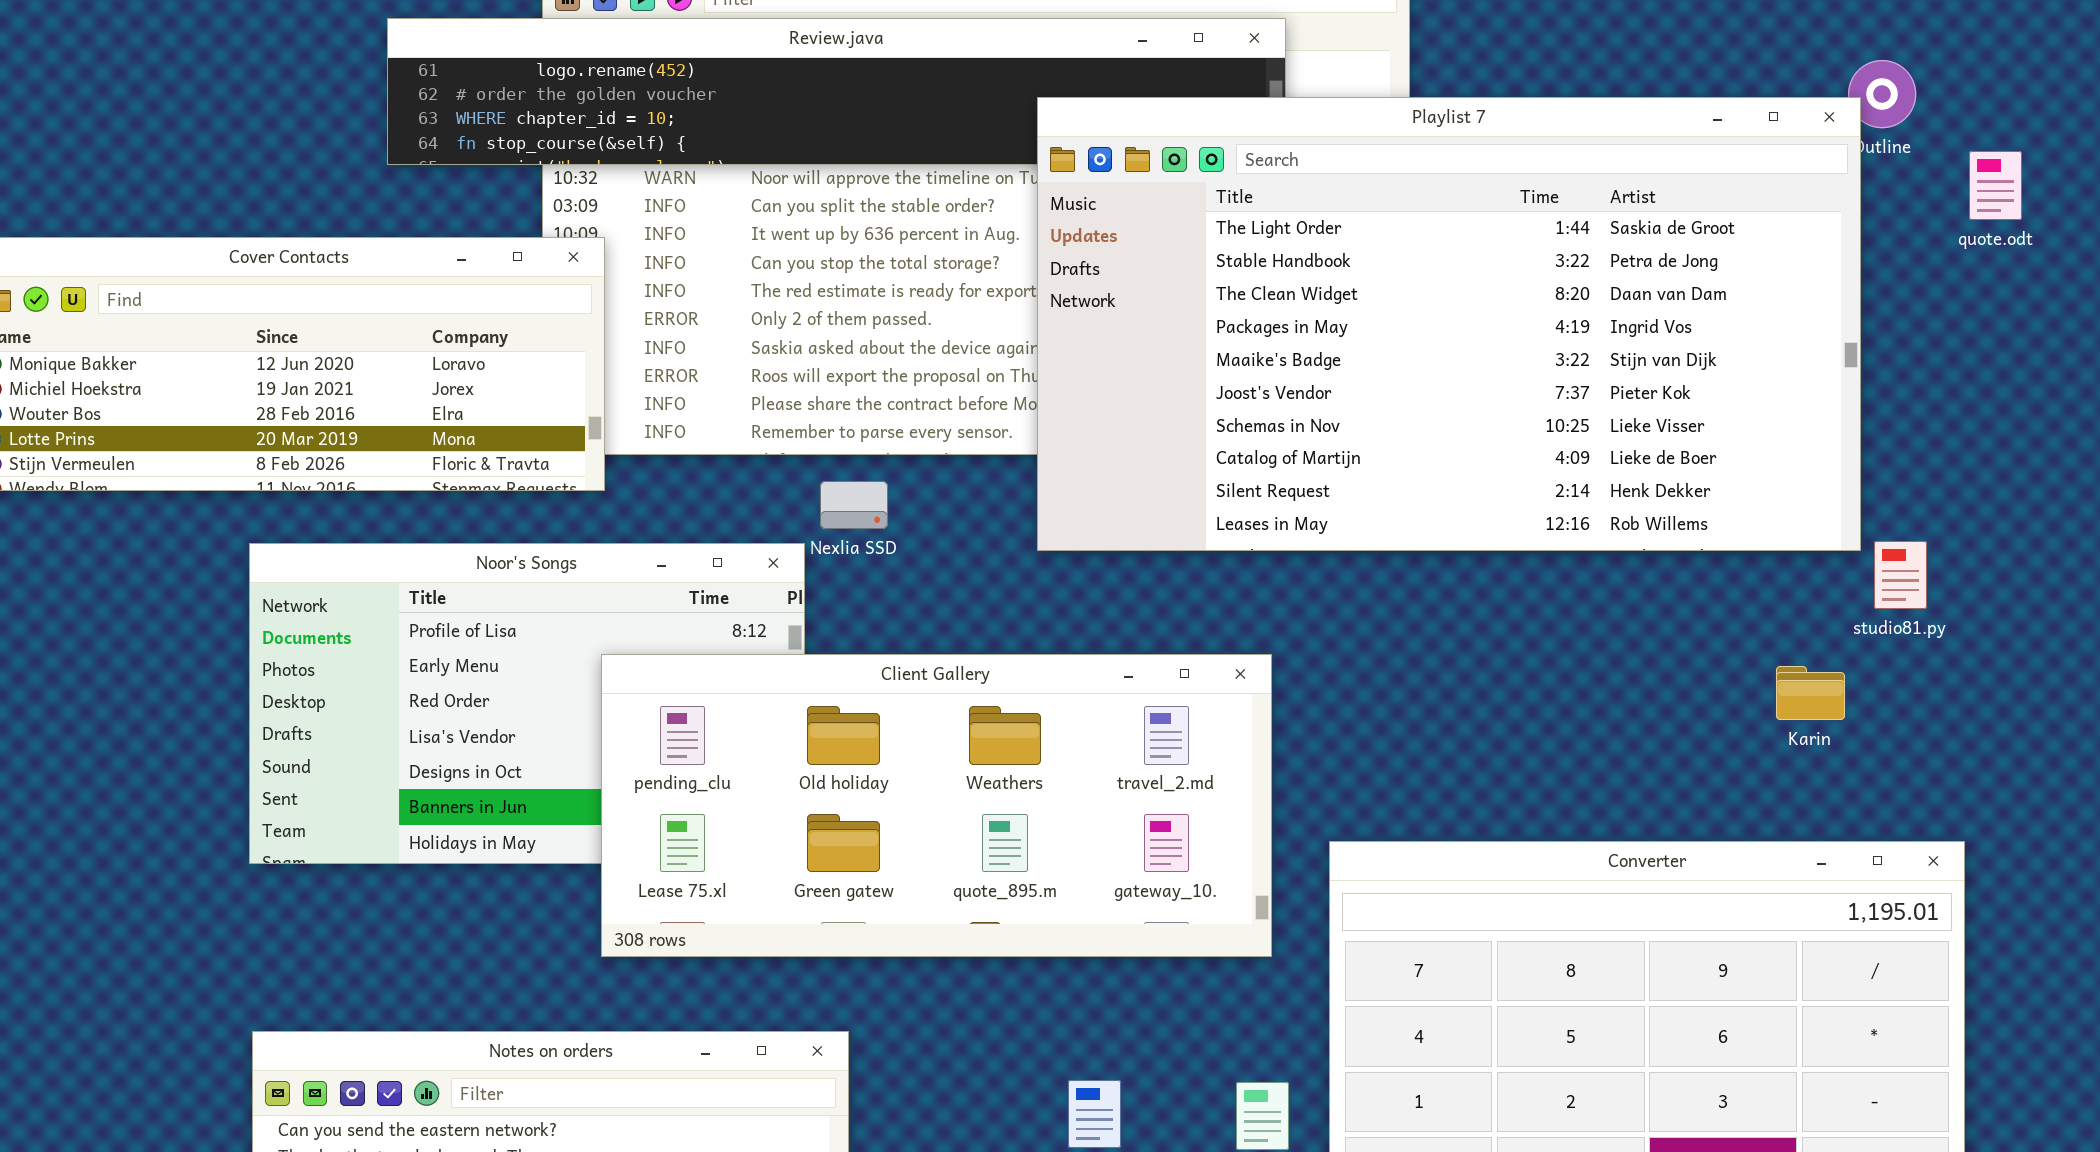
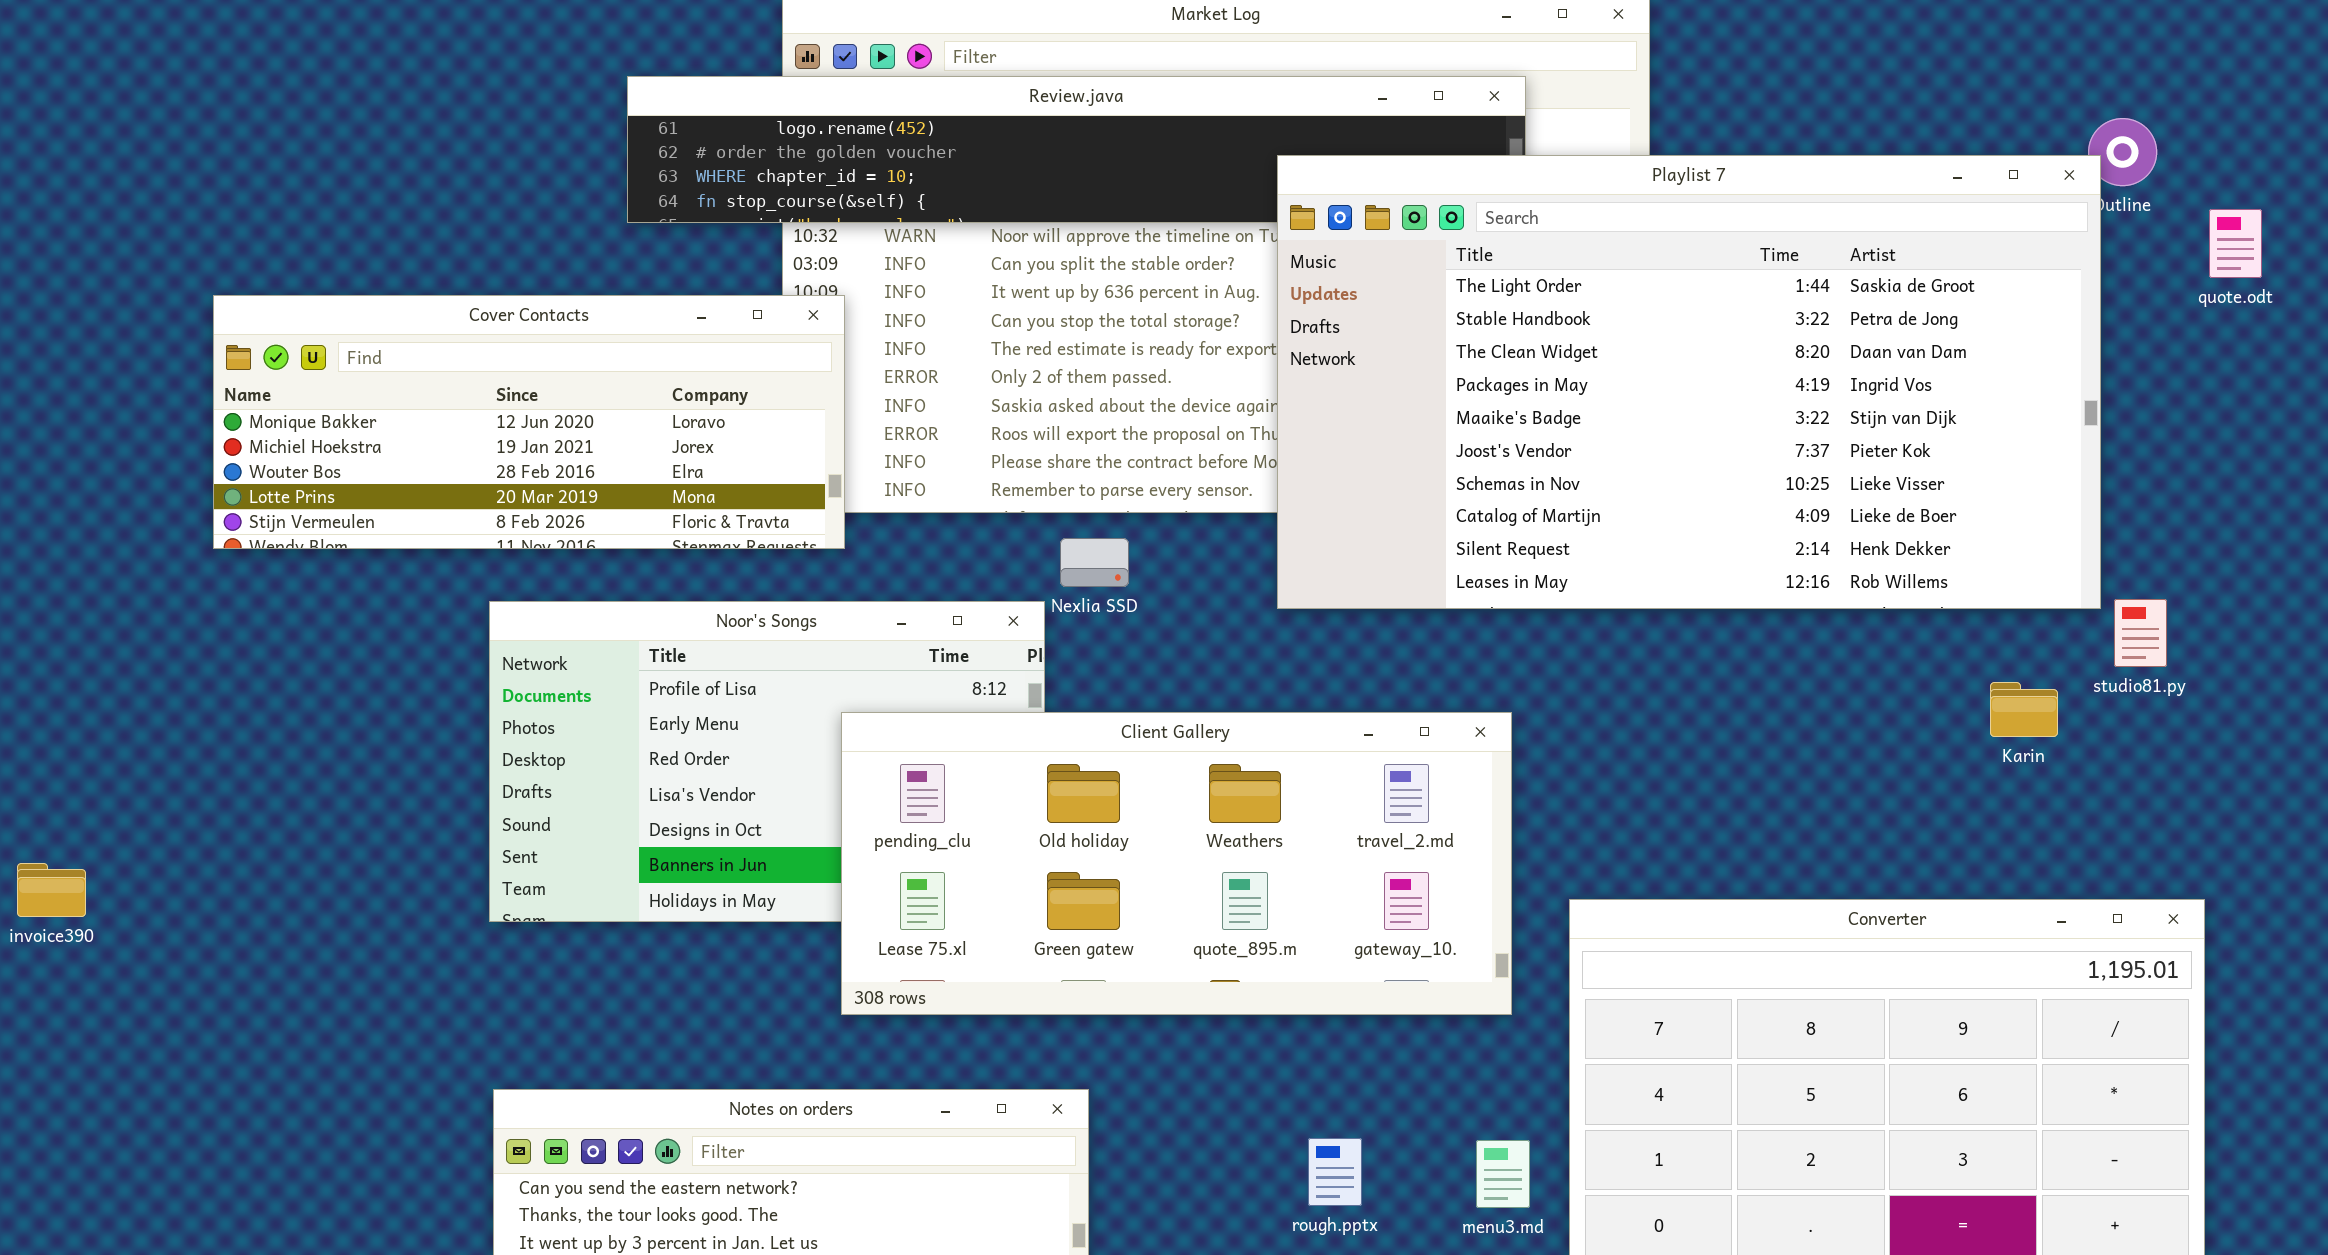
Karin: [1776,666,1845,720] -> [1990,682,2058,737], moved

